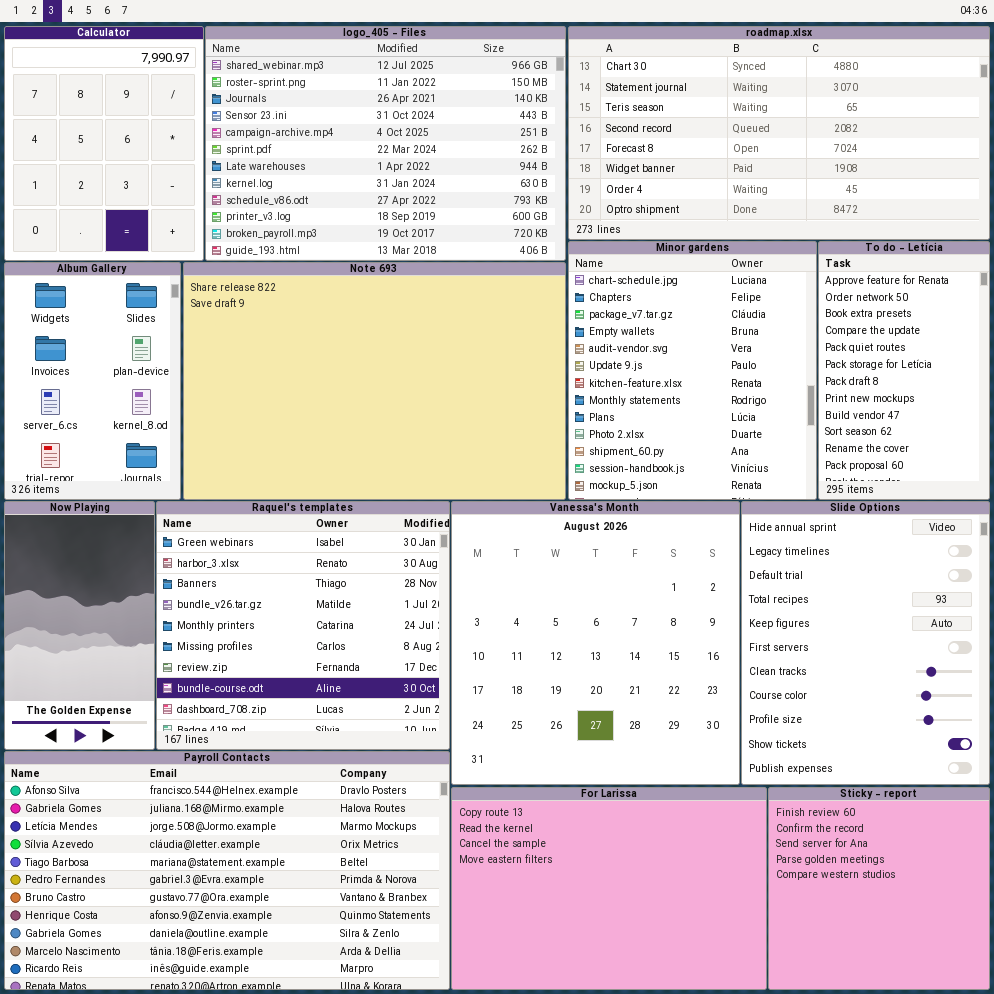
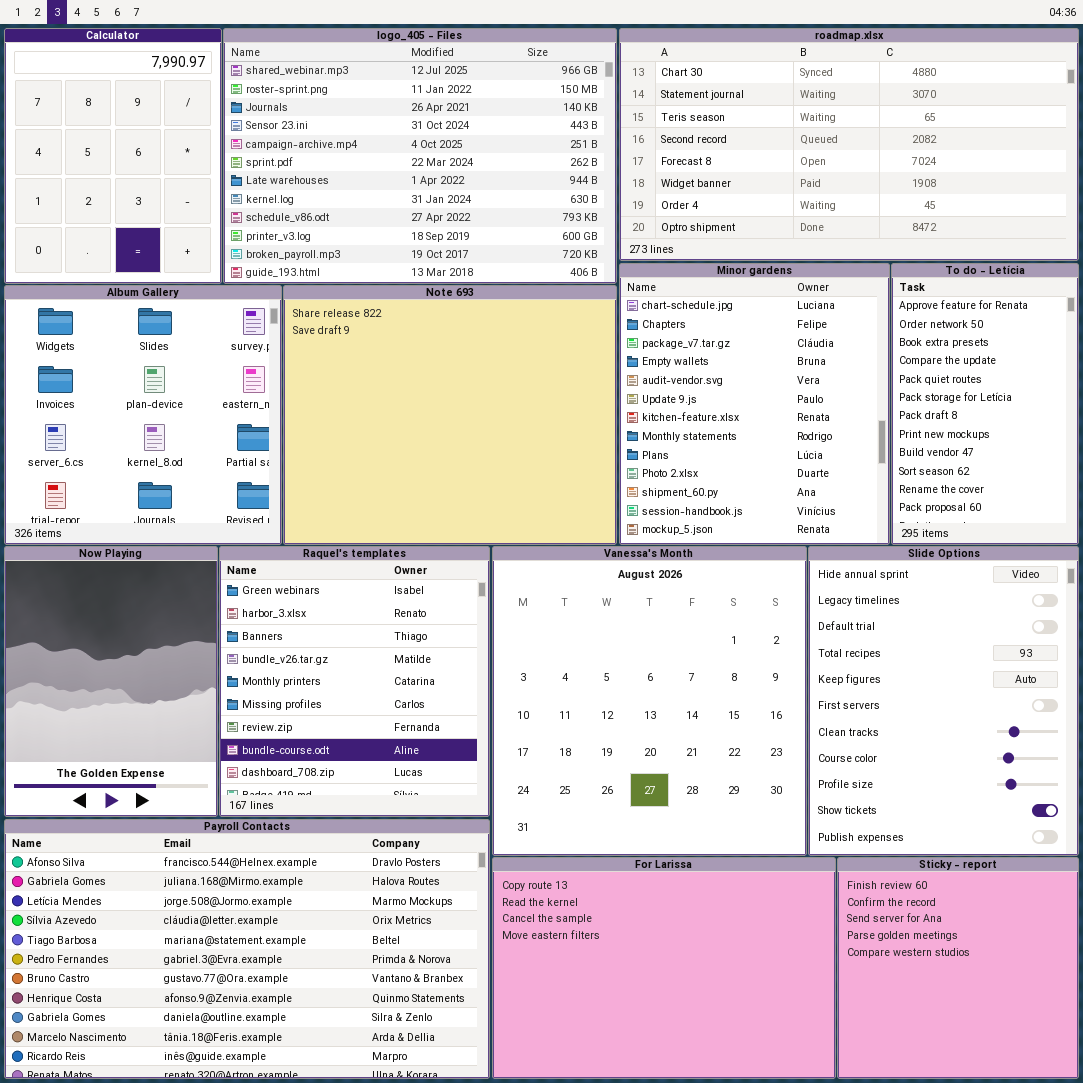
Album Gallery: [4,262,181,500] -> [4,285,282,545], resized
Note 693: [183,262,566,500] -> [283,285,617,545], resized
Now Playing: [4,501,155,750] -> [4,546,218,817], resized
Raquel's templates: [156,501,450,750] -> [219,546,490,817], resized

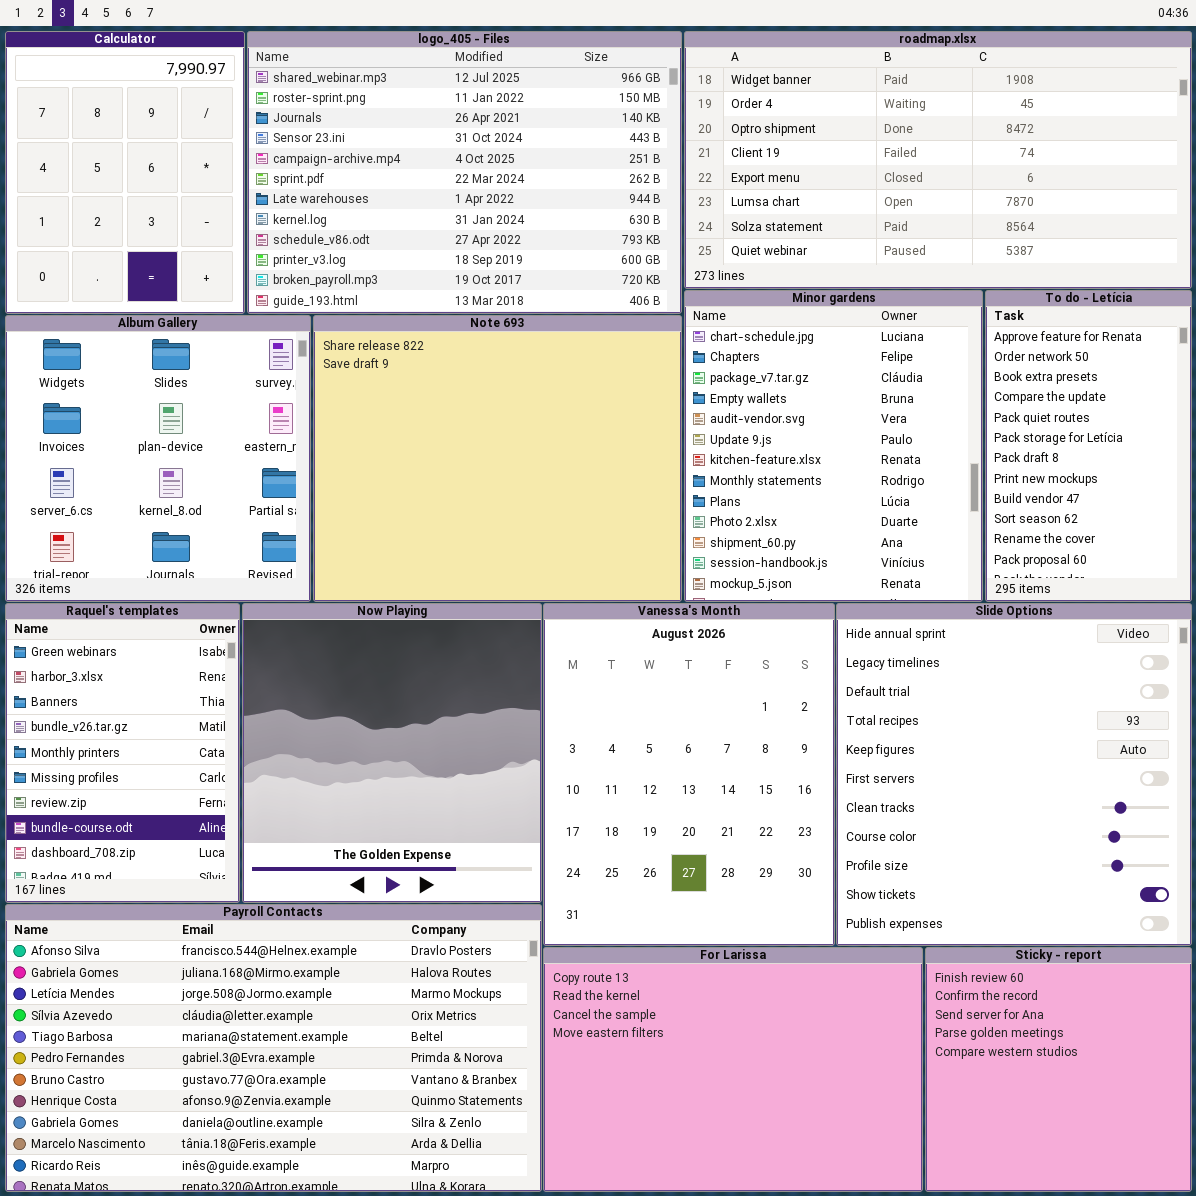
roadmap.xlsx: [619,28,1079,261] -> [684,31,1192,289], scrolled down 5 rows
Now Playing: [4,546,218,817] -> [242,603,542,903], moved, resized
Raquel's templates: [219,546,490,817] -> [5,603,240,903], moved, resized
Vanessa's Month: [492,546,807,856] -> [543,603,835,946], resized
Slide Options: [808,546,1079,856] -> [836,603,1192,946], resized

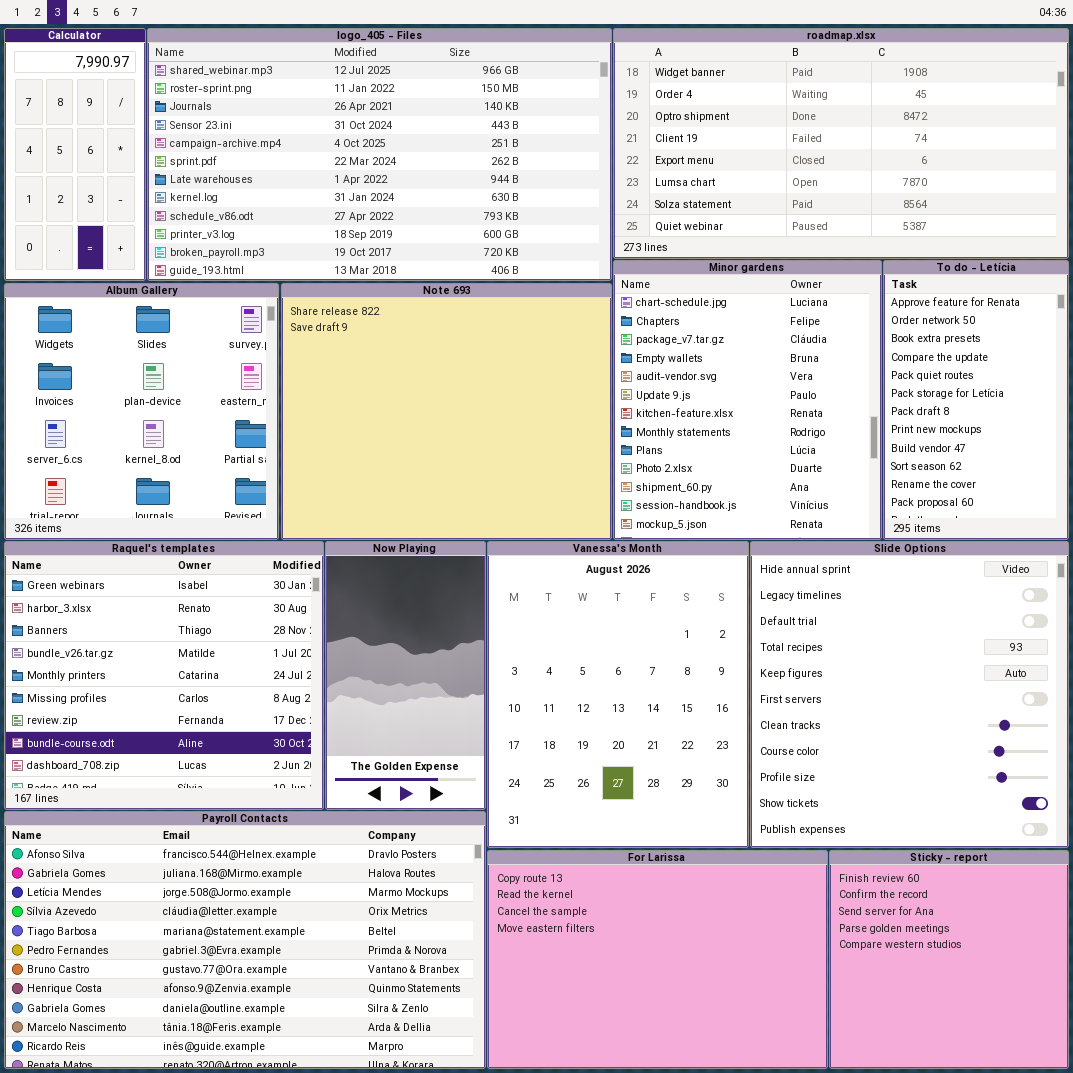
Calculator: [5,31,245,314] -> [4,28,146,281], resized
logo_405 - Files: [247,31,682,314] -> [147,28,612,281], resized
Raquel's templates: [5,603,240,903] -> [4,541,324,810], resized
Now Playing: [242,603,542,903] -> [325,541,486,810], resized

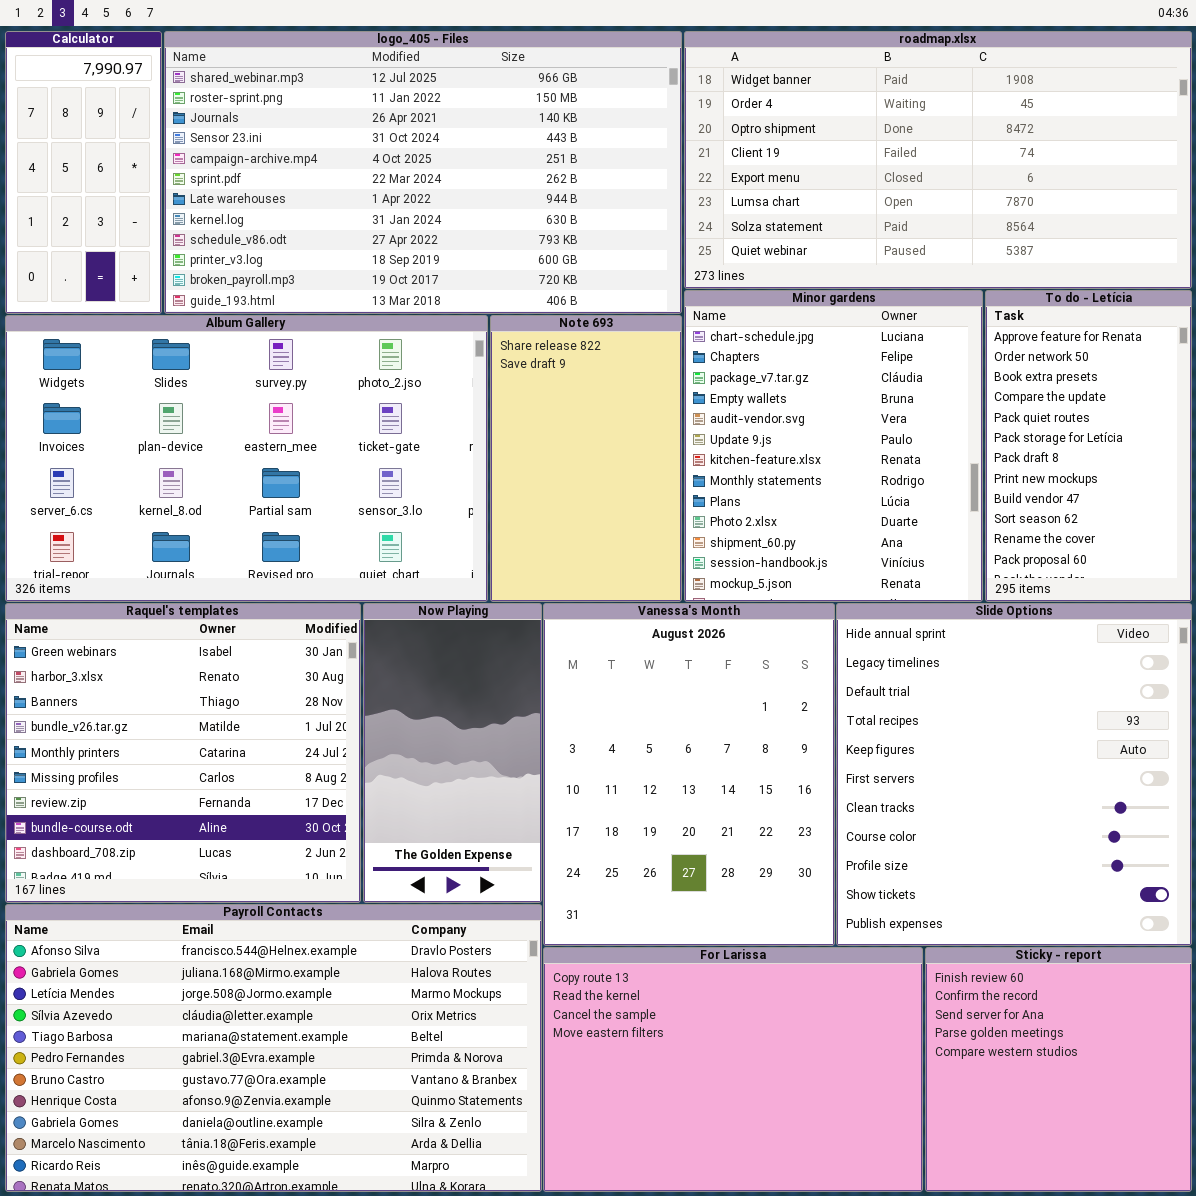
Album Gallery: [4,283,279,540] -> [5,315,488,602], resized
Note 693: [281,283,612,540] -> [490,315,682,602], resized

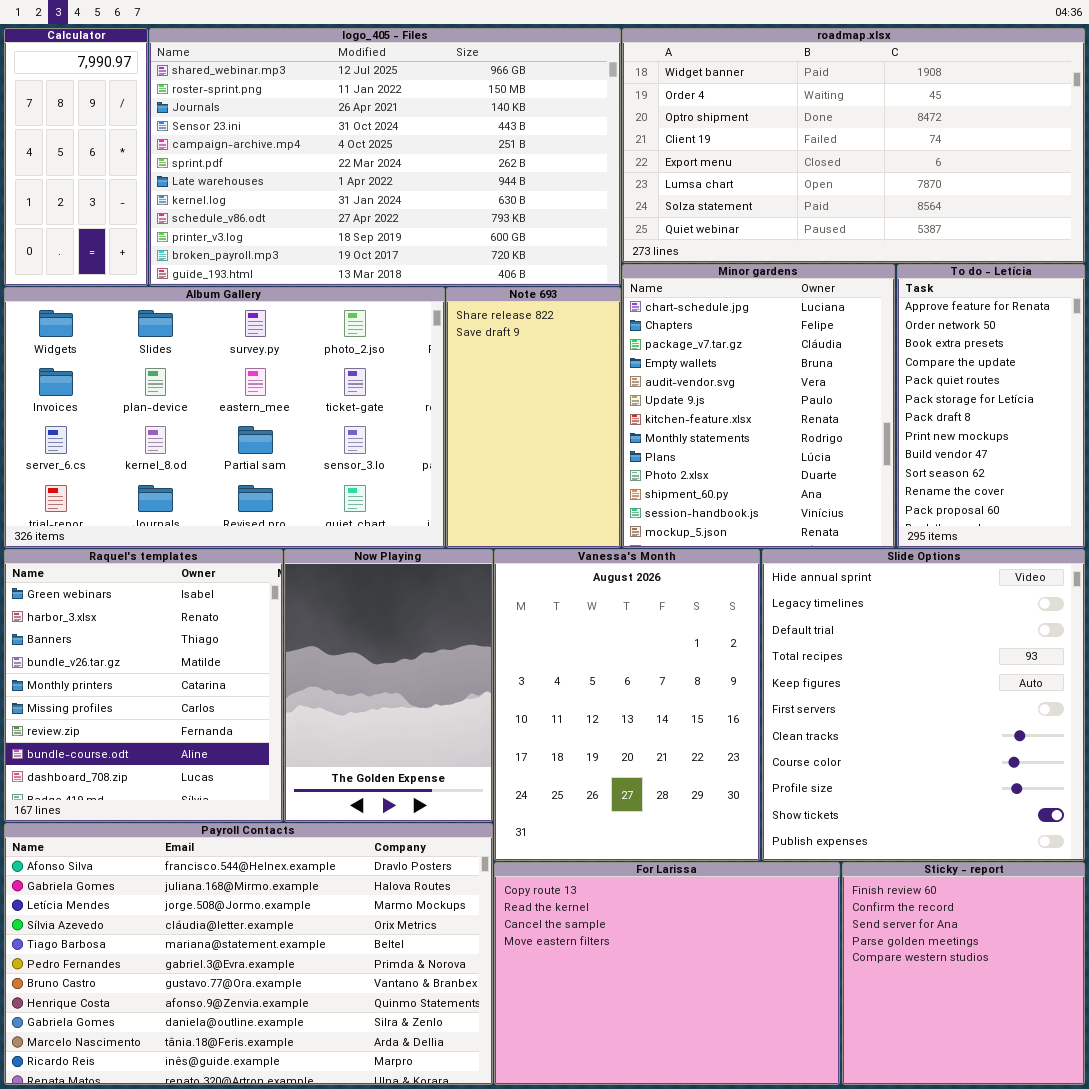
Raquel's templates: [5,603,361,903] -> [4,549,283,822], resized
Now Playing: [363,603,542,903] -> [284,549,493,822], resized

